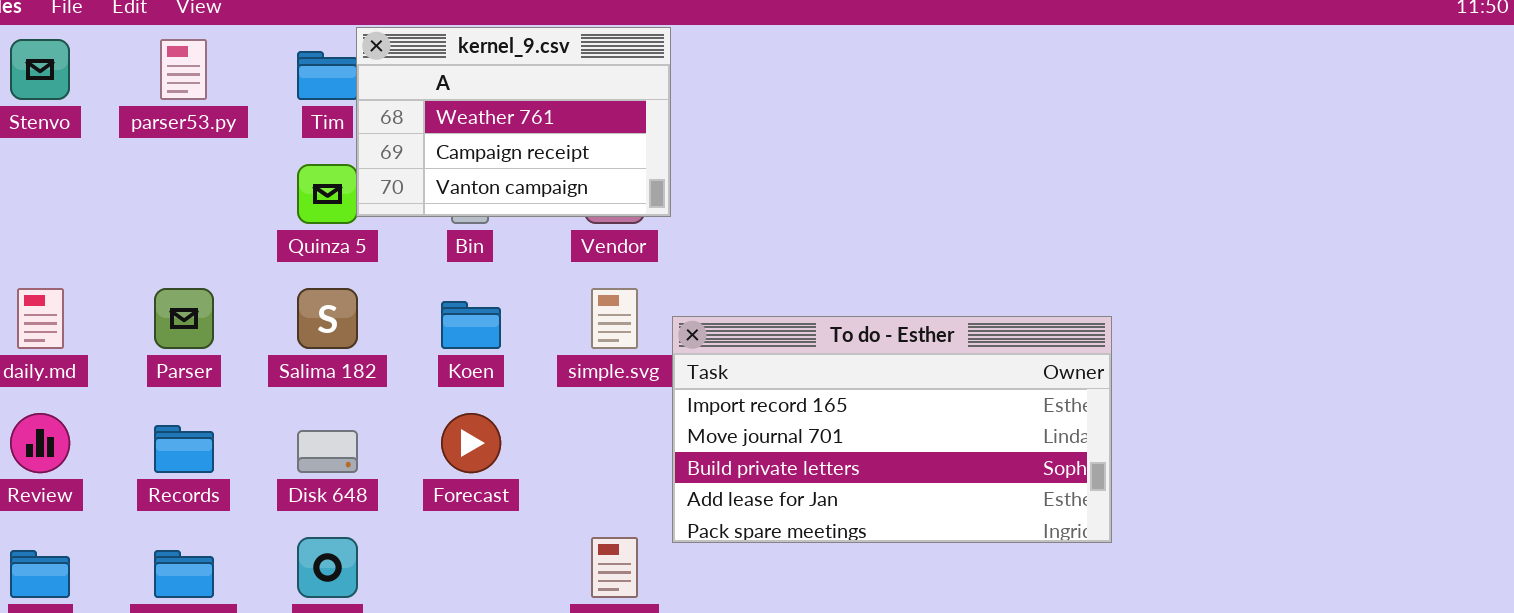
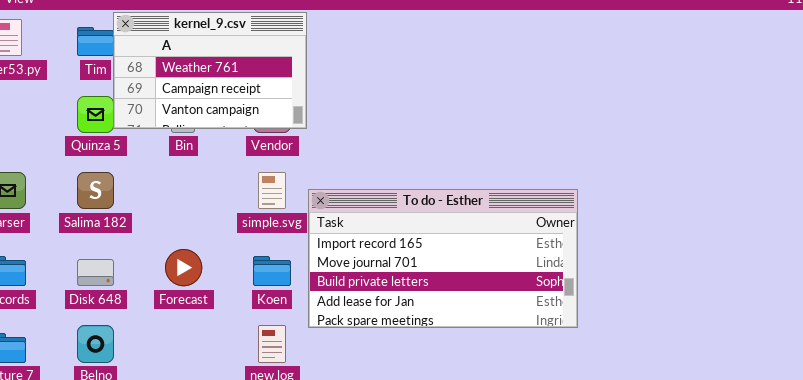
Koen: [441,301,501,349] -> [253,256,291,286], moved

